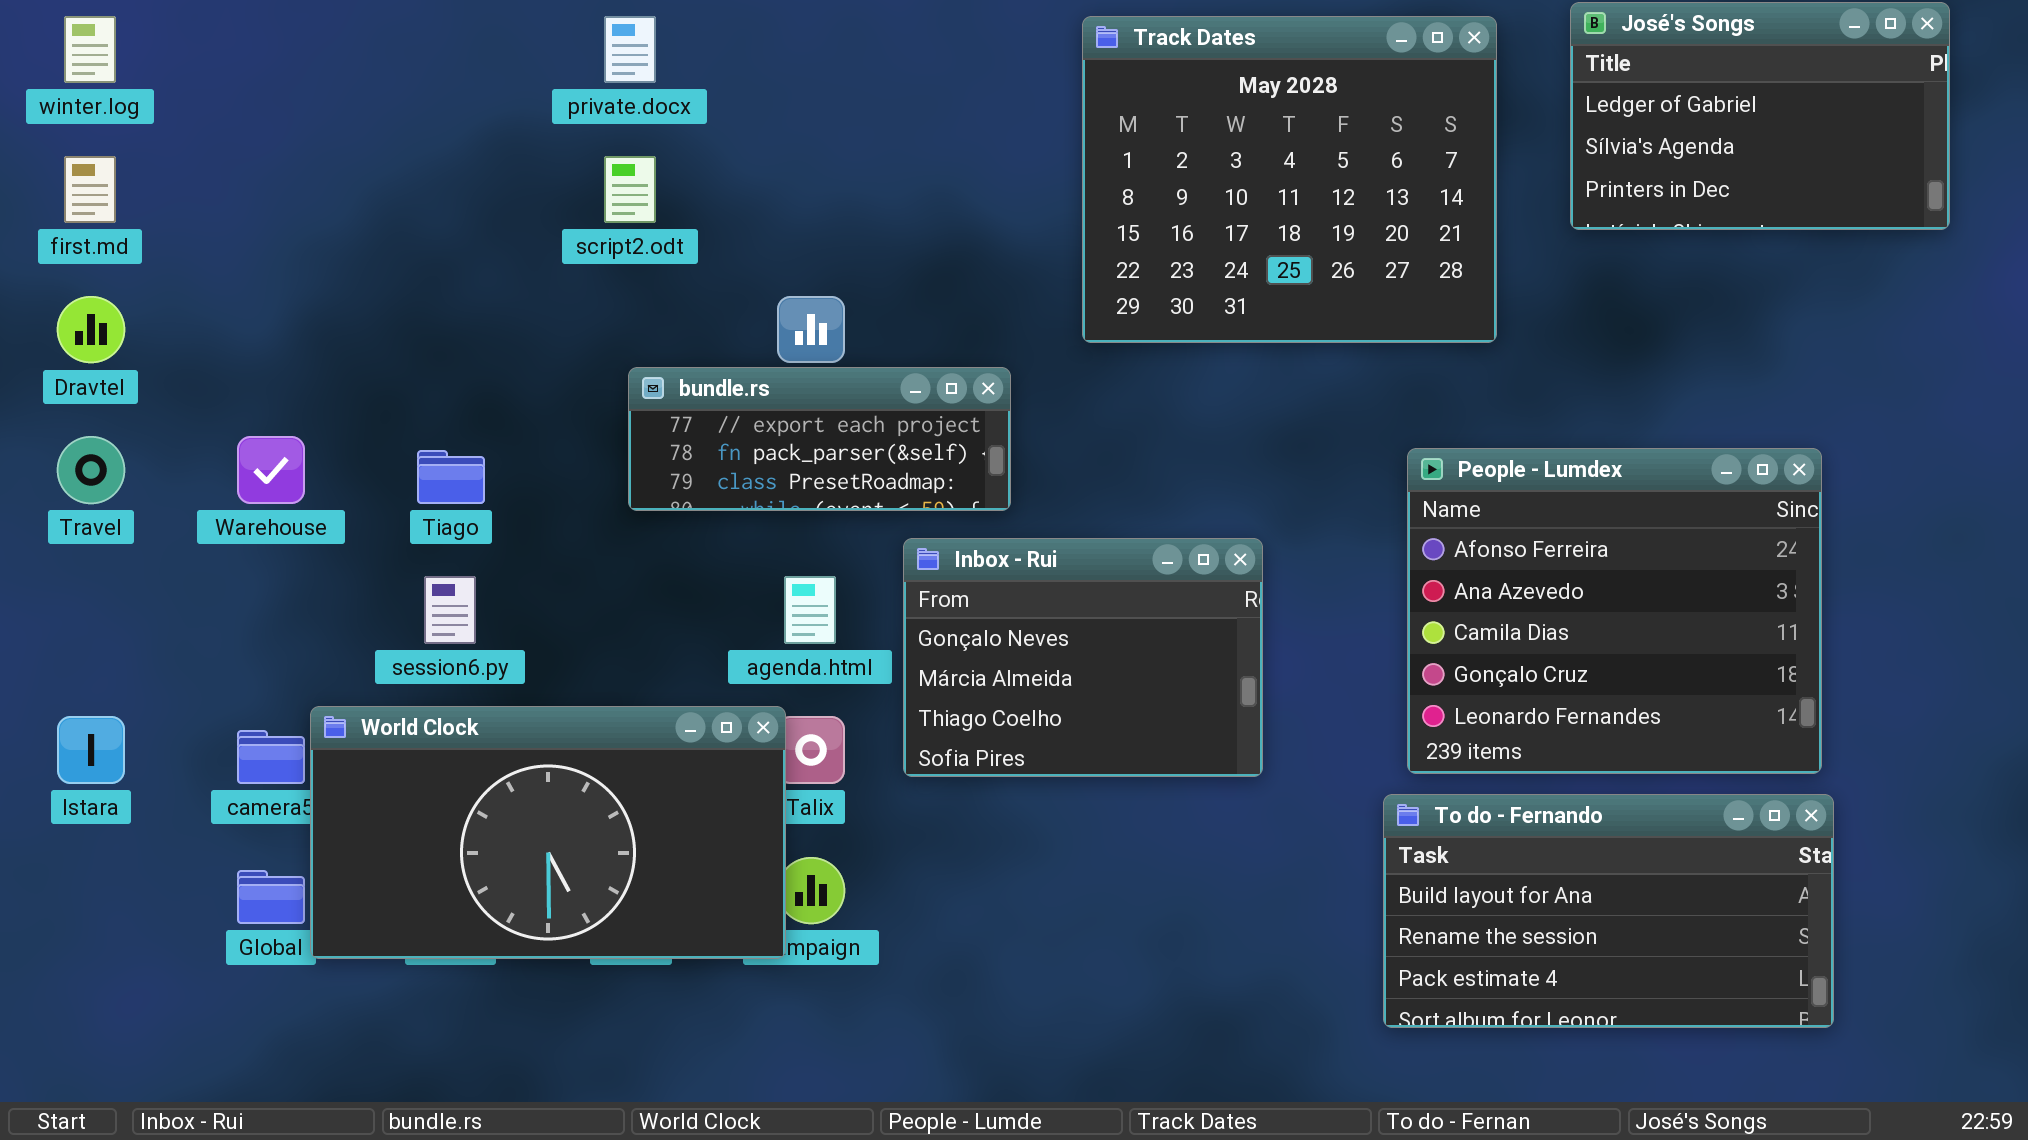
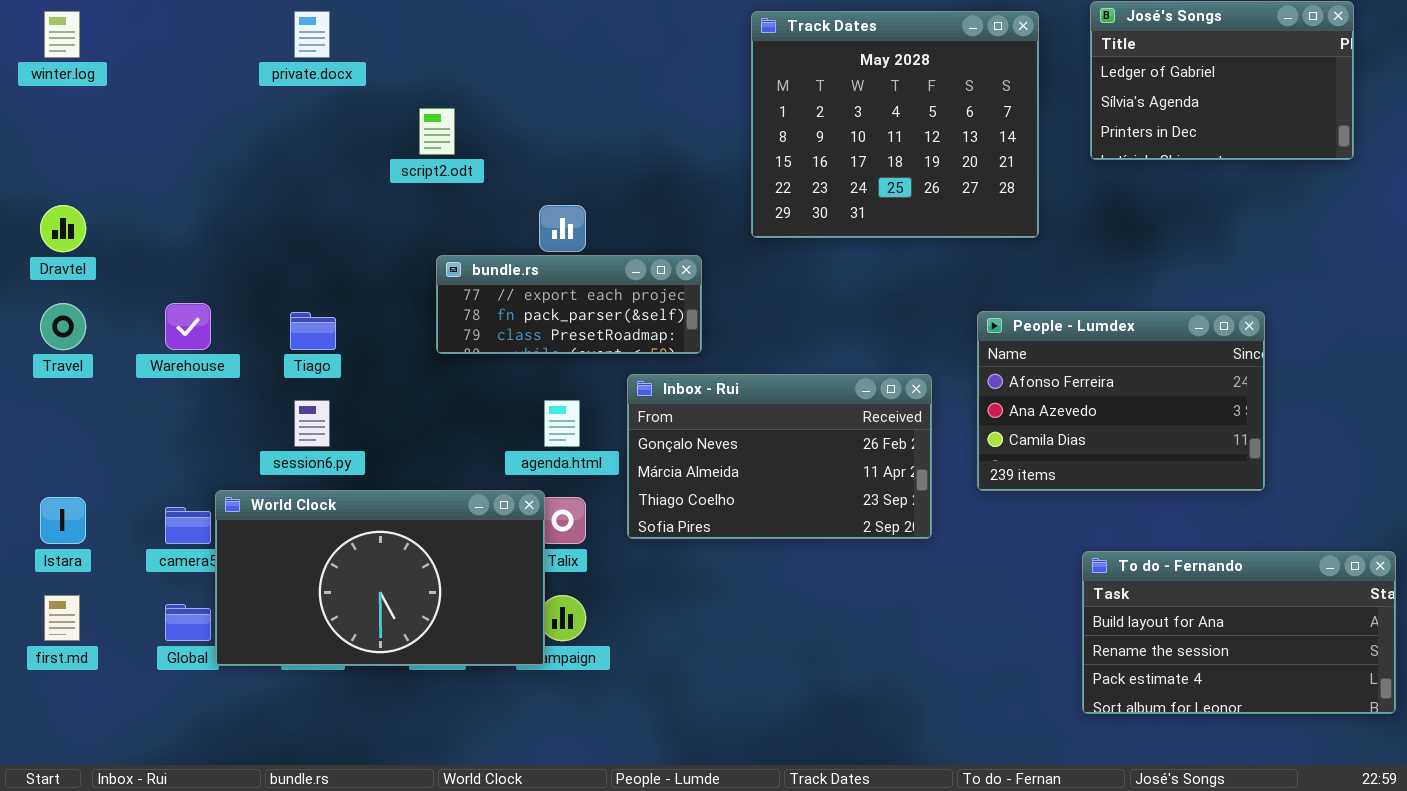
private.docx: [604,16,656,83] -> [294,11,330,58], moved
first.md: [64,156,116,223] -> [44,595,80,641], moved
People - Lumdex: [1407,448,1822,774] -> [977,311,1265,491], resized
Inbox - Rui: [903,538,1263,777] -> [627,374,932,539], resized
To do - Fernando: [1383,794,1834,1028] -> [1082,551,1396,714], moved

